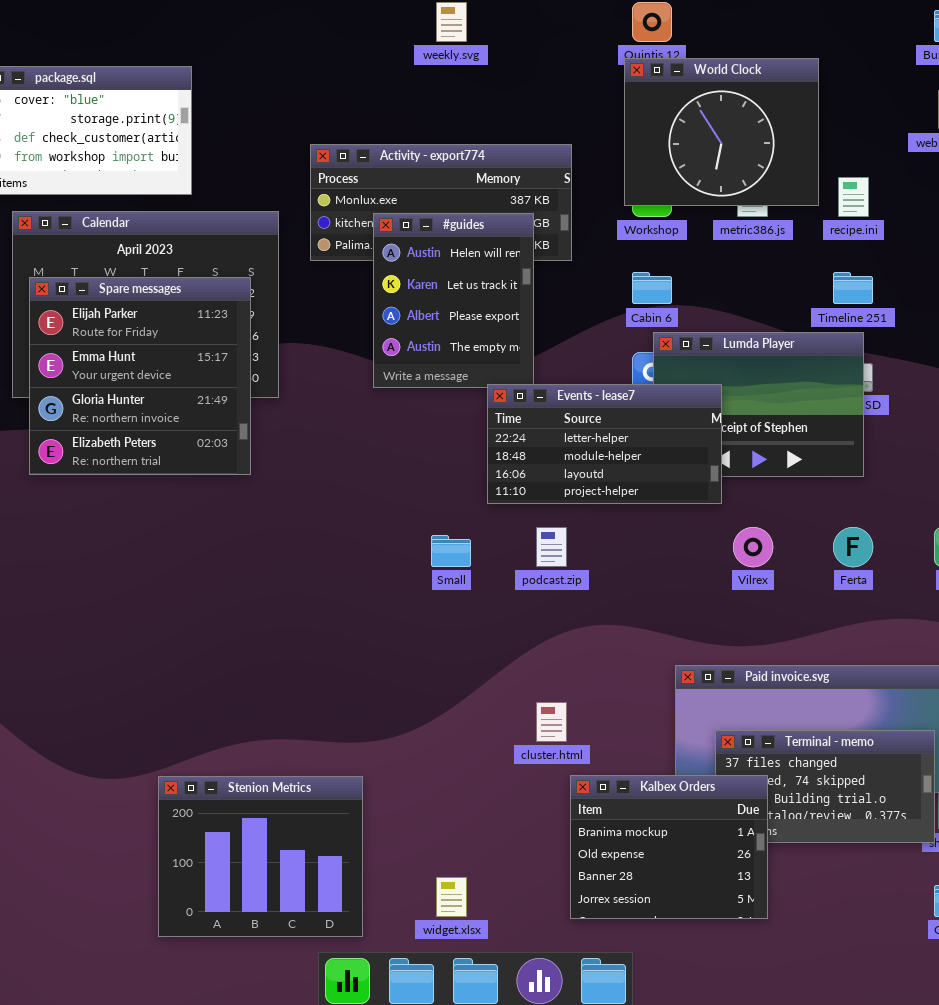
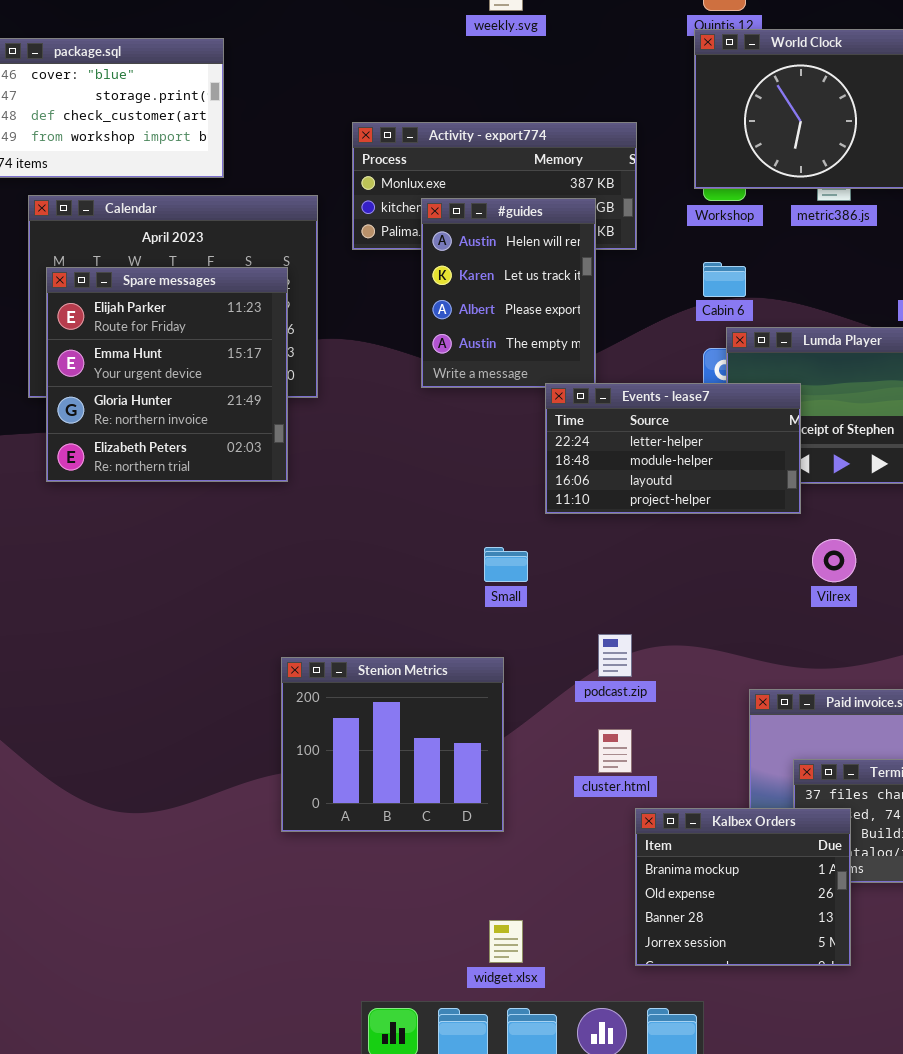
podcast.zip: [536,527,567,567] -> [598,634,632,677], moved
Stenion Metrics: [158,776,363,937] -> [281,657,504,832], moved

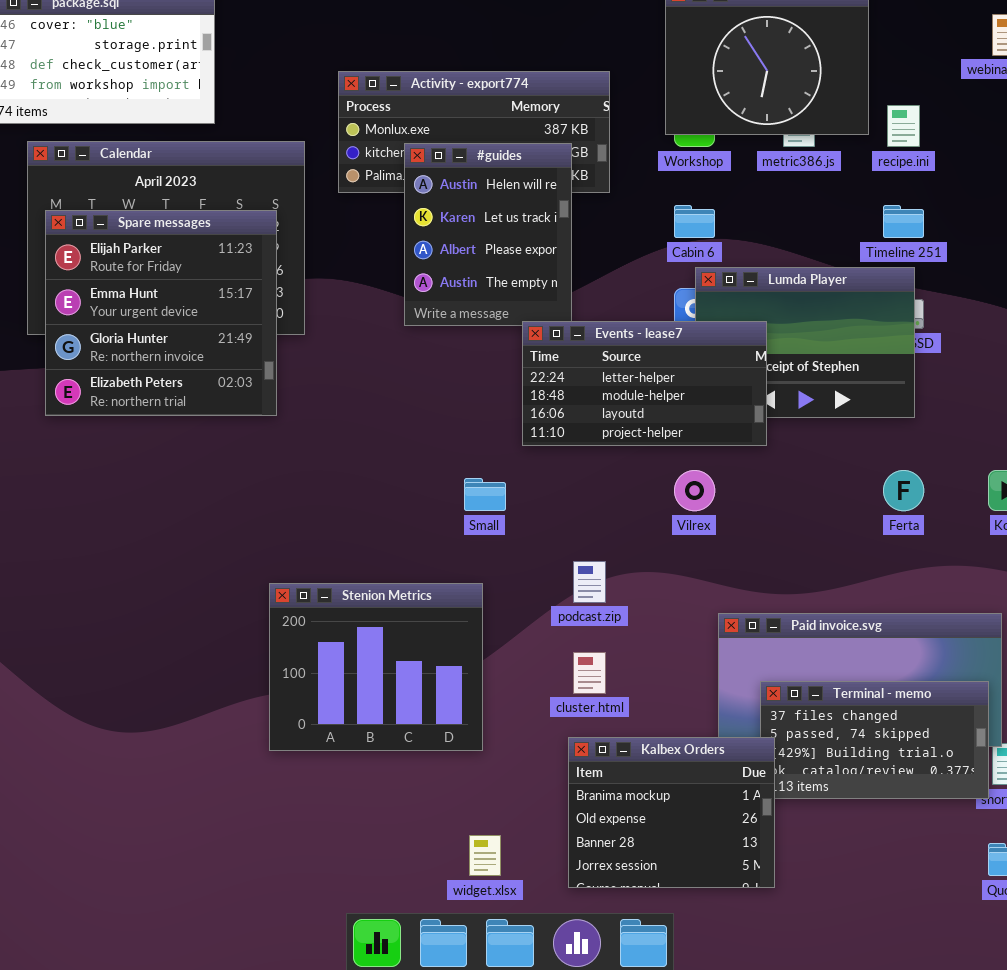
Vilrex: [812,539,856,582] -> [674,470,715,511], moved
Kalbex Orders: [635,808,851,966] -> [568,737,775,888], moved

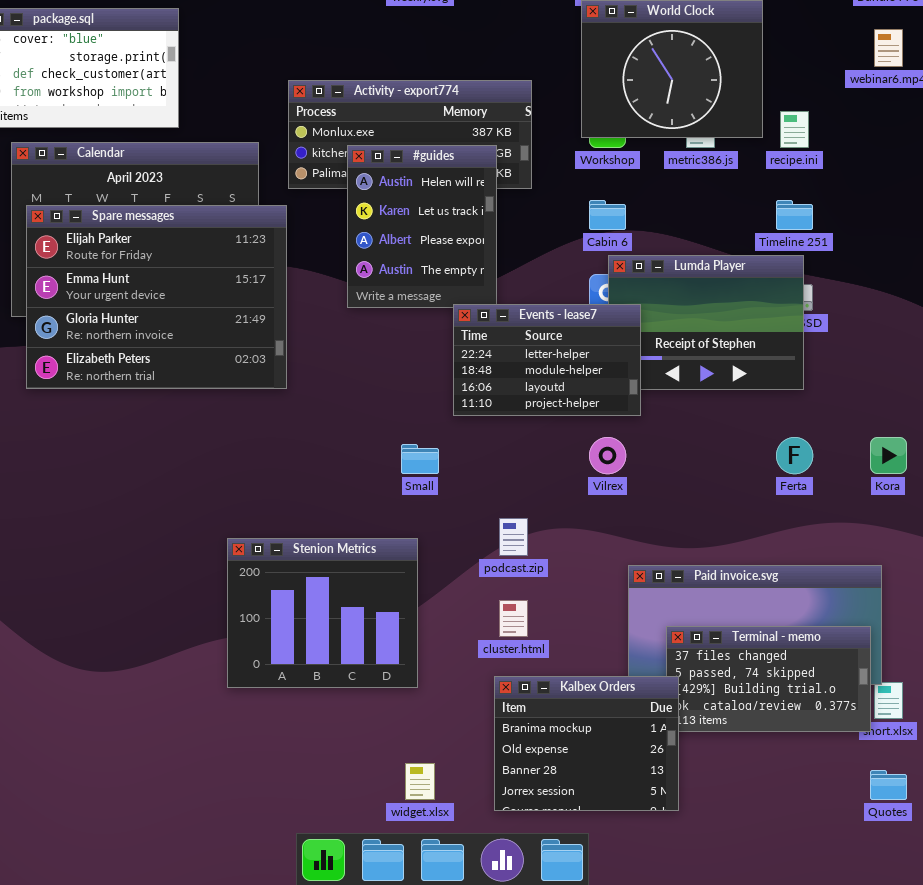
Spare messages: [45,210,277,416] -> [26,205,287,389], resized
Events - lease7: [522,321,767,446] -> [453,304,641,416], resized

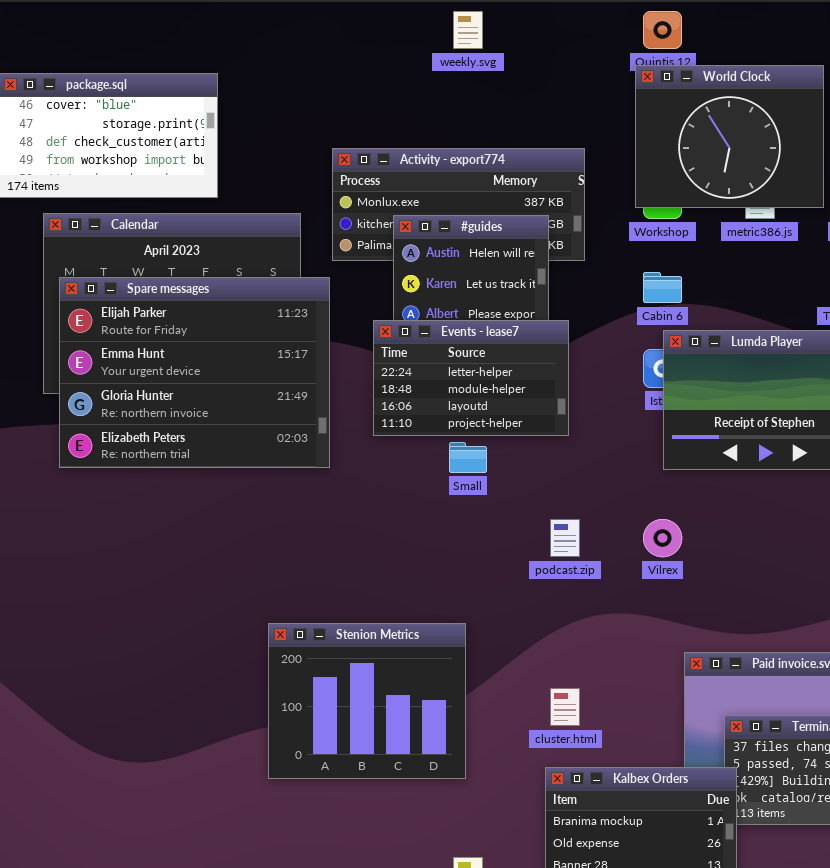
Events - lease7: [453,304,641,416] -> [373,320,569,436], moved
Small: [401,444,439,474] -> [449,442,487,473], moved
podcast.zip: [499,518,528,556] -> [550,519,580,557], moved

